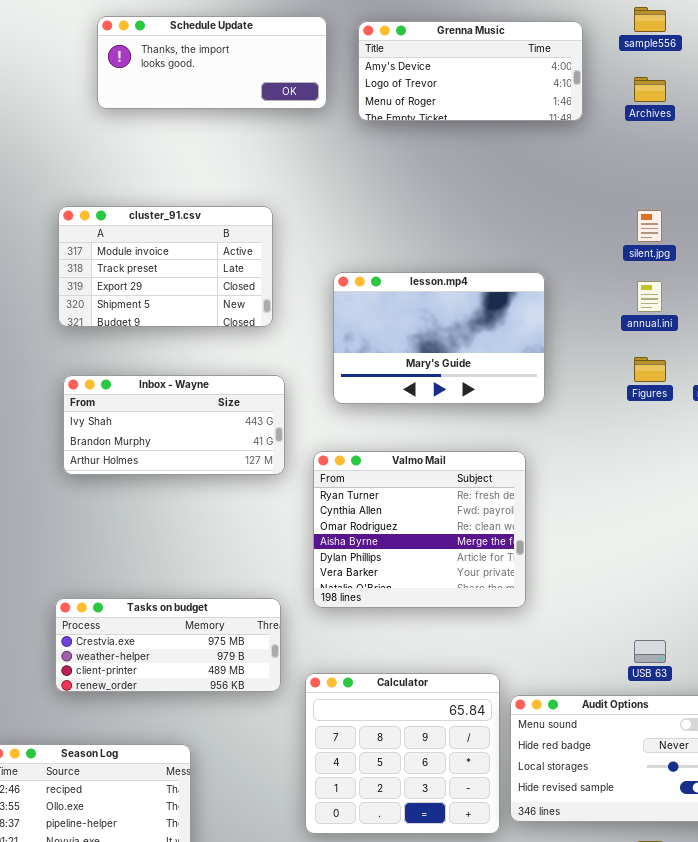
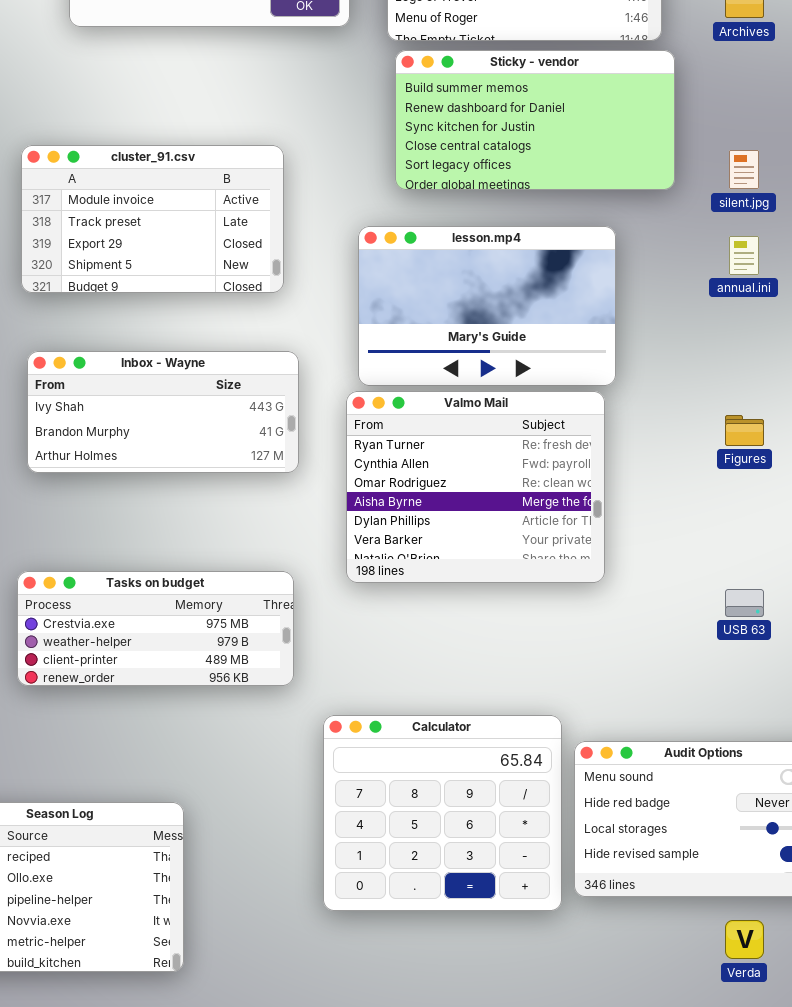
Sticky - vendor: none -> [395,50,675,190], opened
Figures: [634,357,666,382] -> [725,415,764,446], moved
Valmo Mail: [313,451,526,608] -> [346,391,605,583], moved
Tasks on budget: [55,598,281,692] -> [17,571,294,686], moved
USB 63: [634,640,666,663] -> [725,589,764,617], moved

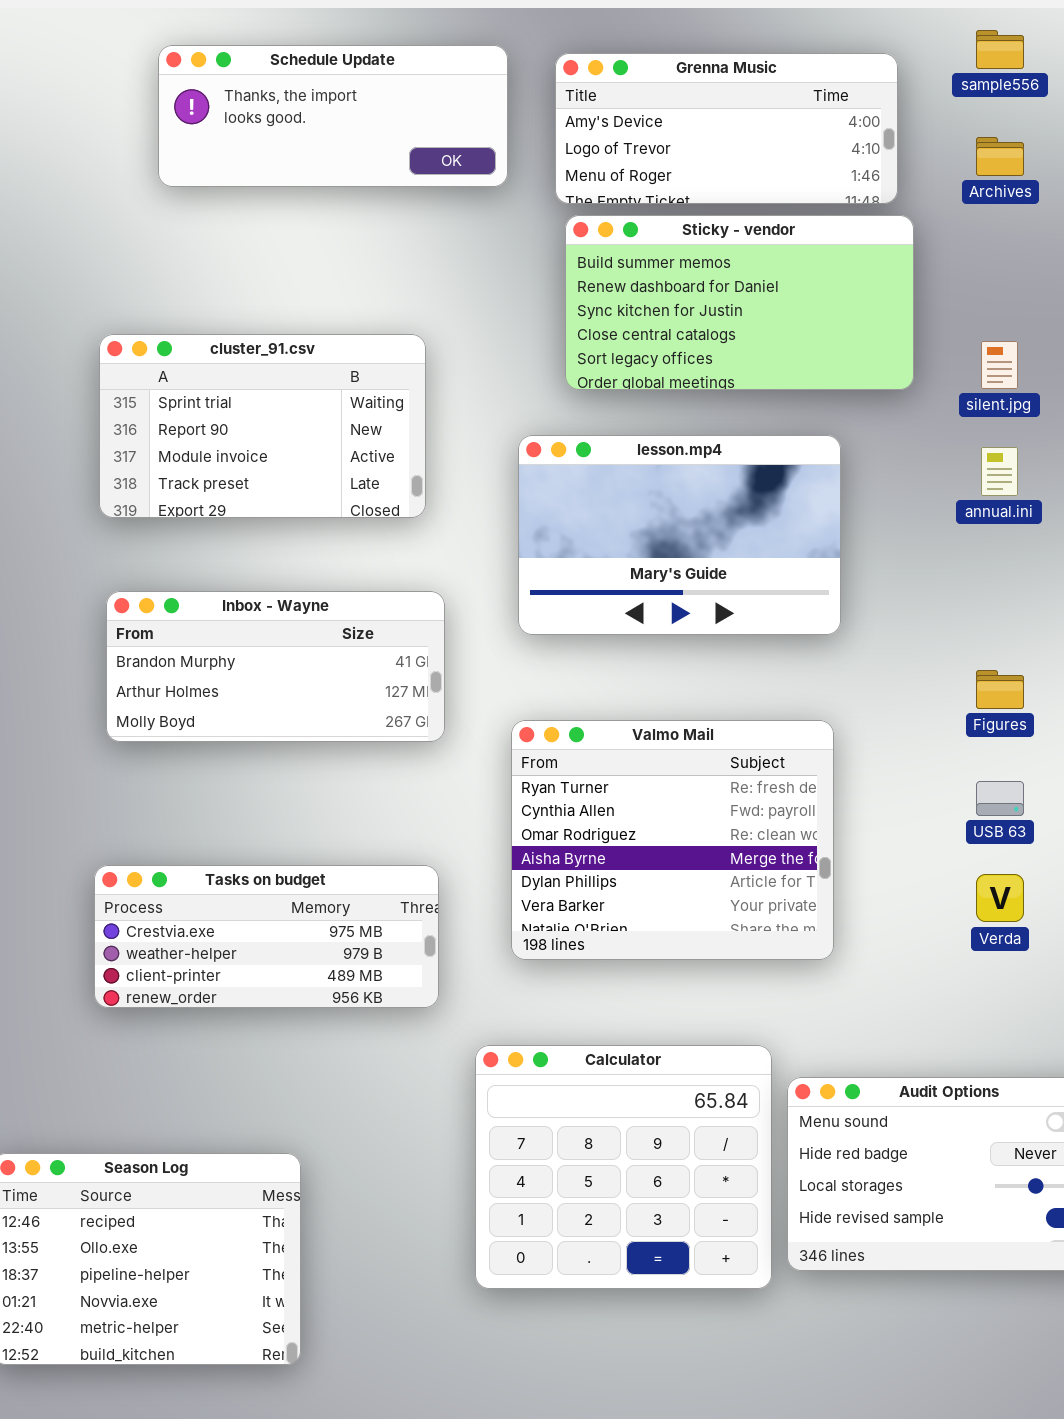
cluster_91.csv: [21,145,284,293] -> [99,334,426,518], scrolled up 2 rows
Inbox - Wayne: [27,351,299,473] -> [106,591,445,742], scrolled down 1 row
Valmo Mail: [346,391,605,583] -> [511,720,834,960], moved
USB 63: [725,589,764,617] -> [976,781,1024,816], moved
Verda: [725,920,764,959] -> [976,874,1024,922], moved

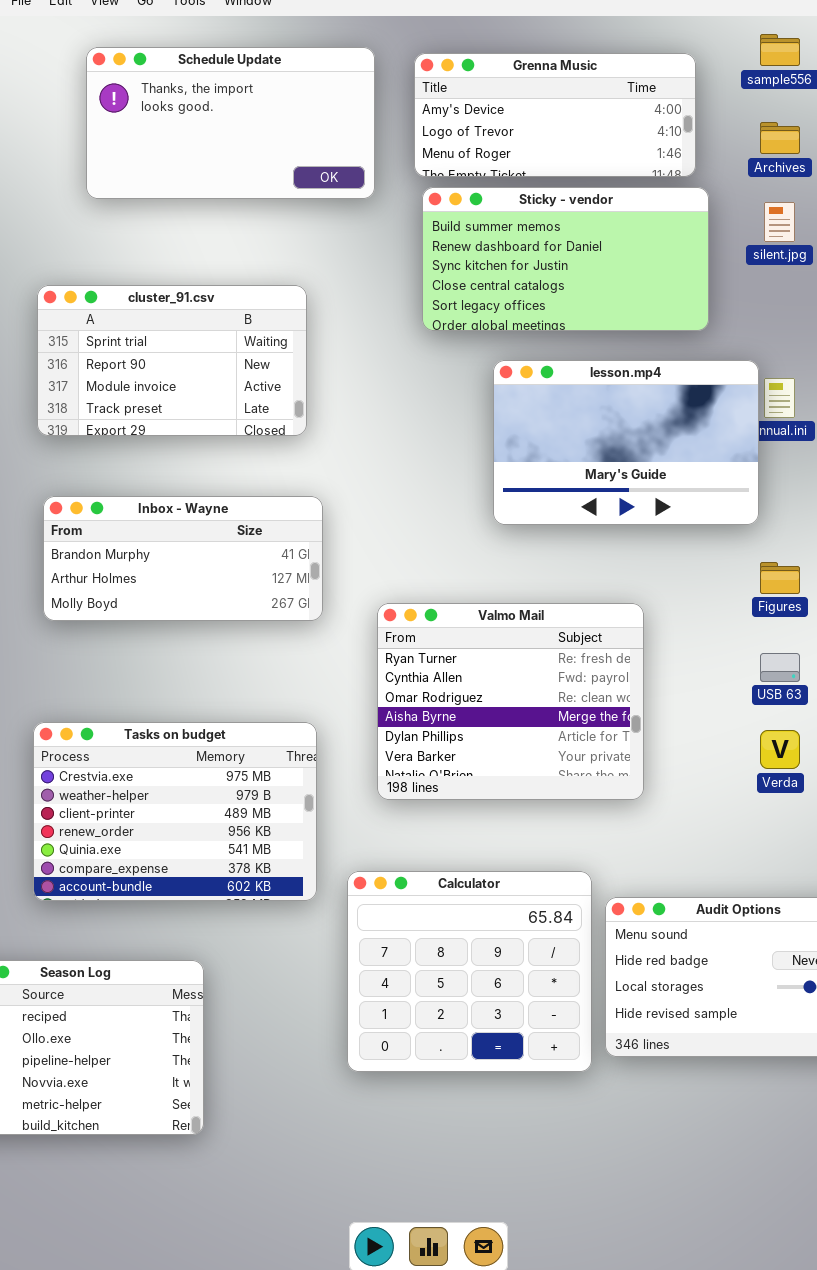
Schedule Update: [158,45,508,187] -> [86,47,375,199], resized
silent.jpg: [981,341,1018,389] -> [764,202,795,242], moved
lesson.mp4: [518,435,841,635] -> [493,360,759,525], moved
Tasks on budget: [94,865,439,1008] -> [33,722,317,901], resized

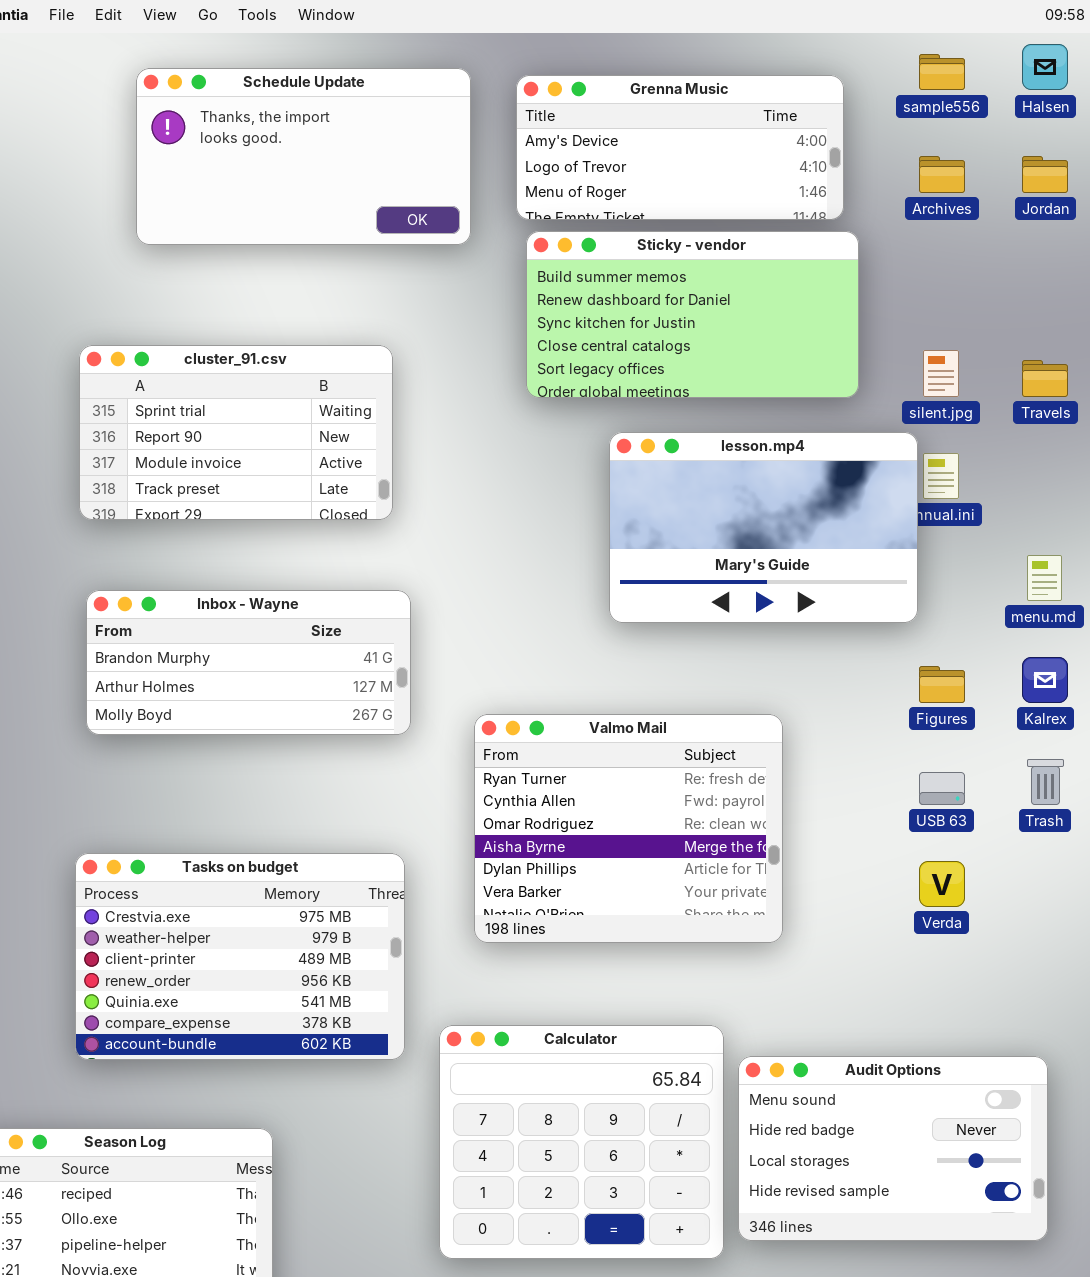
silent.jpg: [764,202,795,242] -> [923,350,959,397], moved

